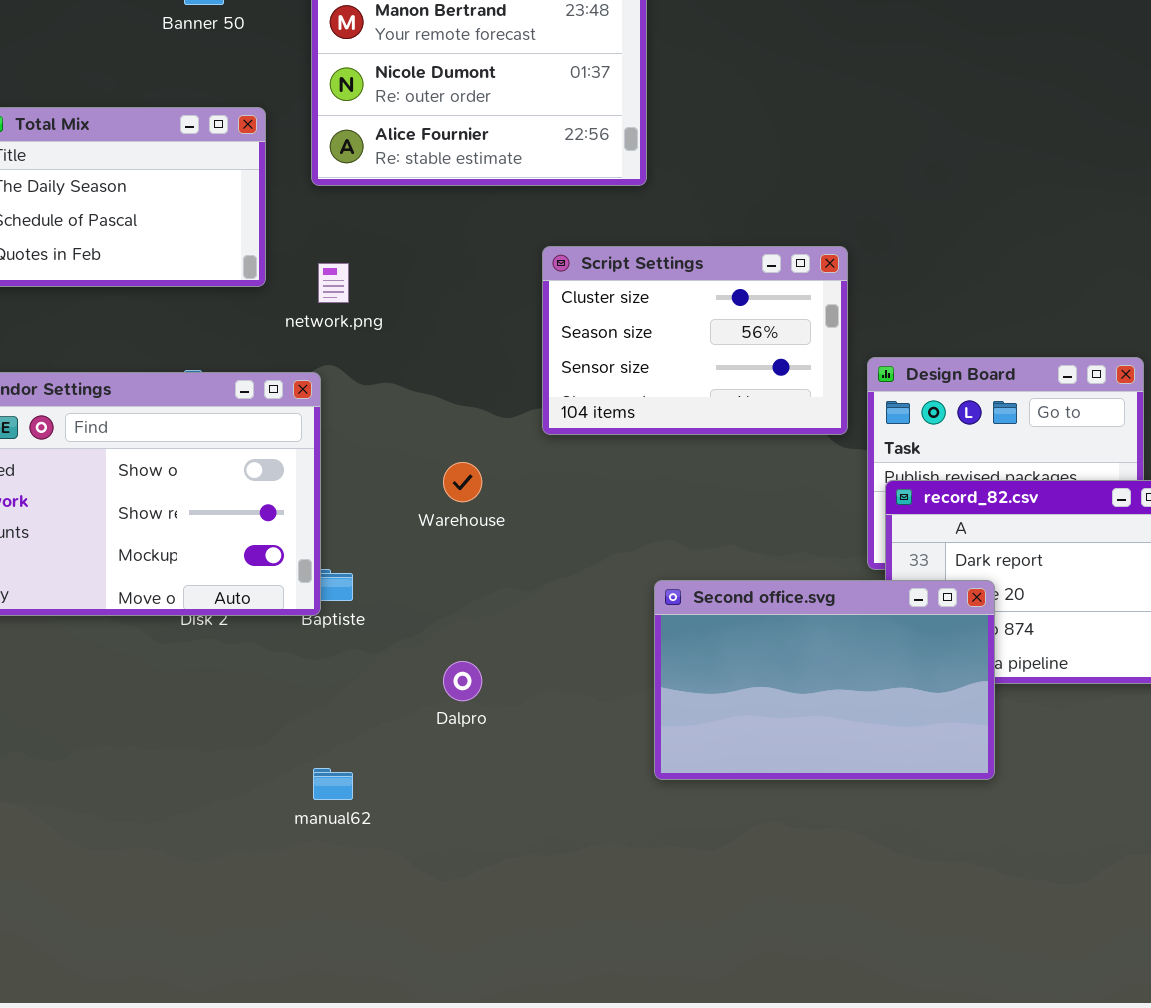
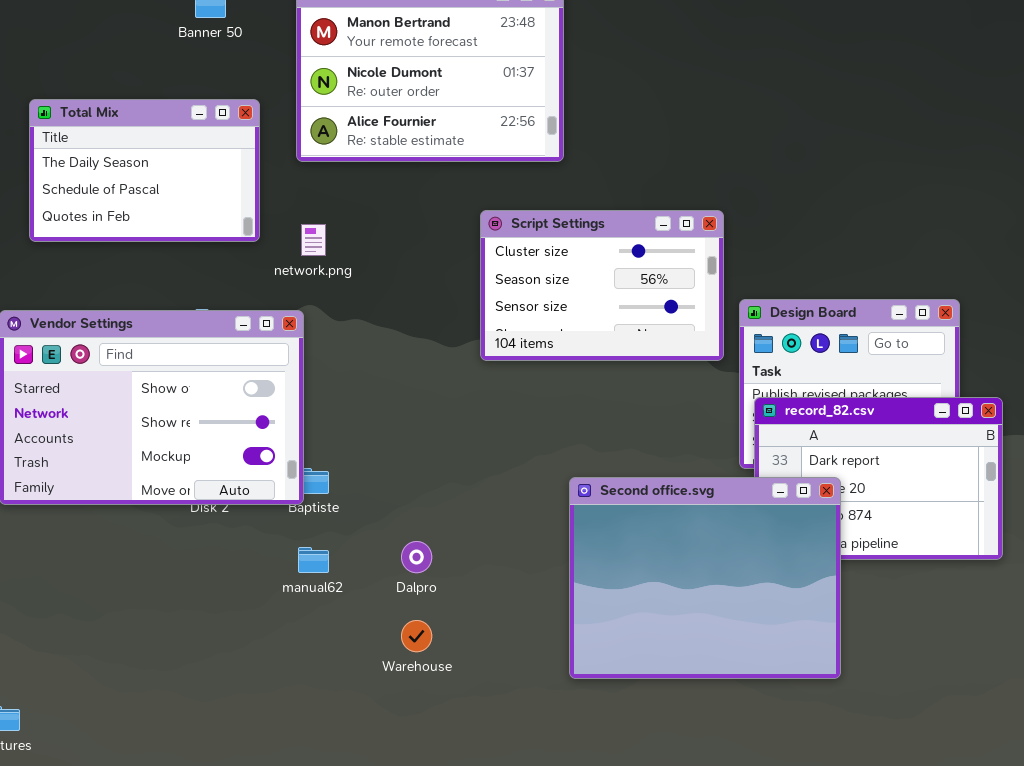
Warehouse: [443,462,482,502] -> [401,620,432,652], moved
Second office.svg: [654,580,995,780] -> [569,477,841,679], resized
manual62: [313,768,353,800] -> [298,547,329,573], moved

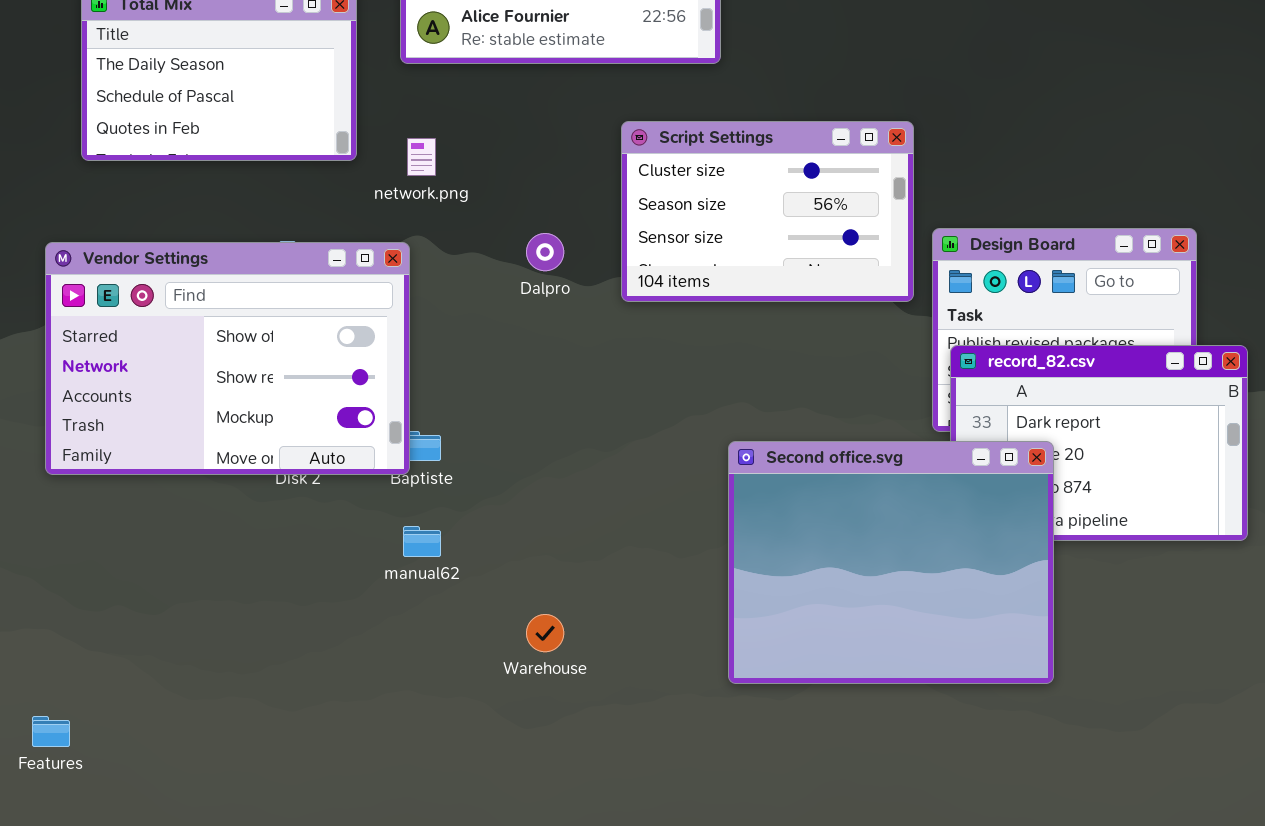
Dalpro: [401,541,432,573] -> [526,233,564,271], moved

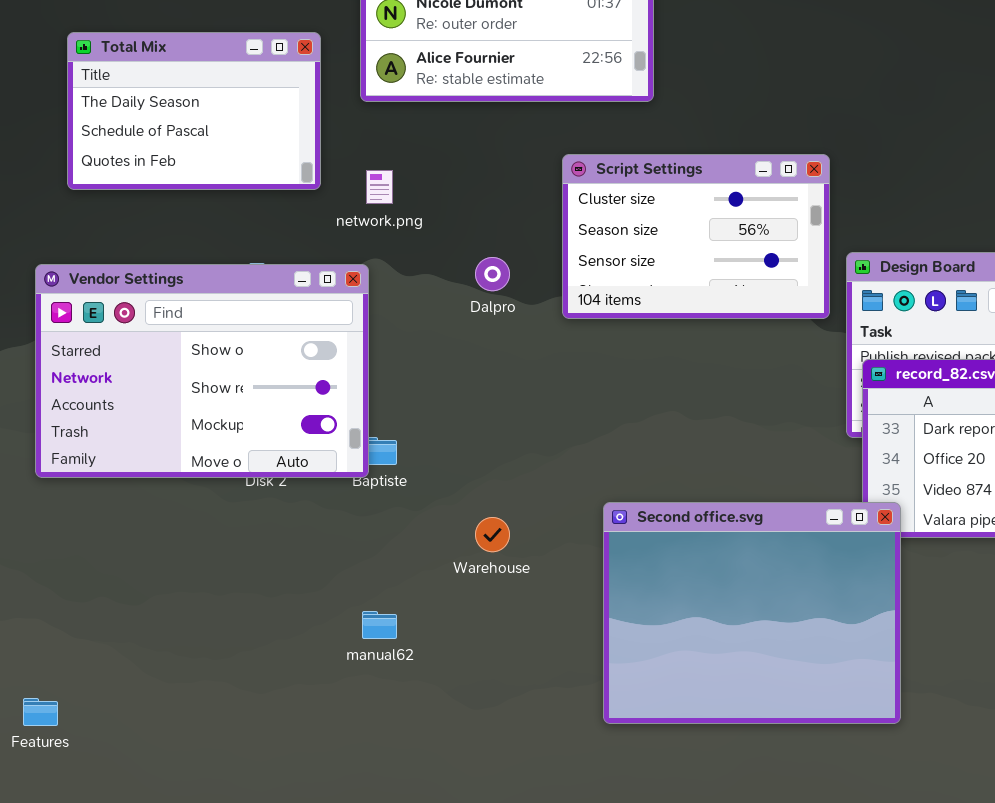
Second office.svg: [728,441,1054,684] -> [603,502,901,724], moved
manual62: [403,526,441,557] -> [362,611,397,639], moved
Warehouse: [526,614,564,652] -> [475,517,510,552], moved

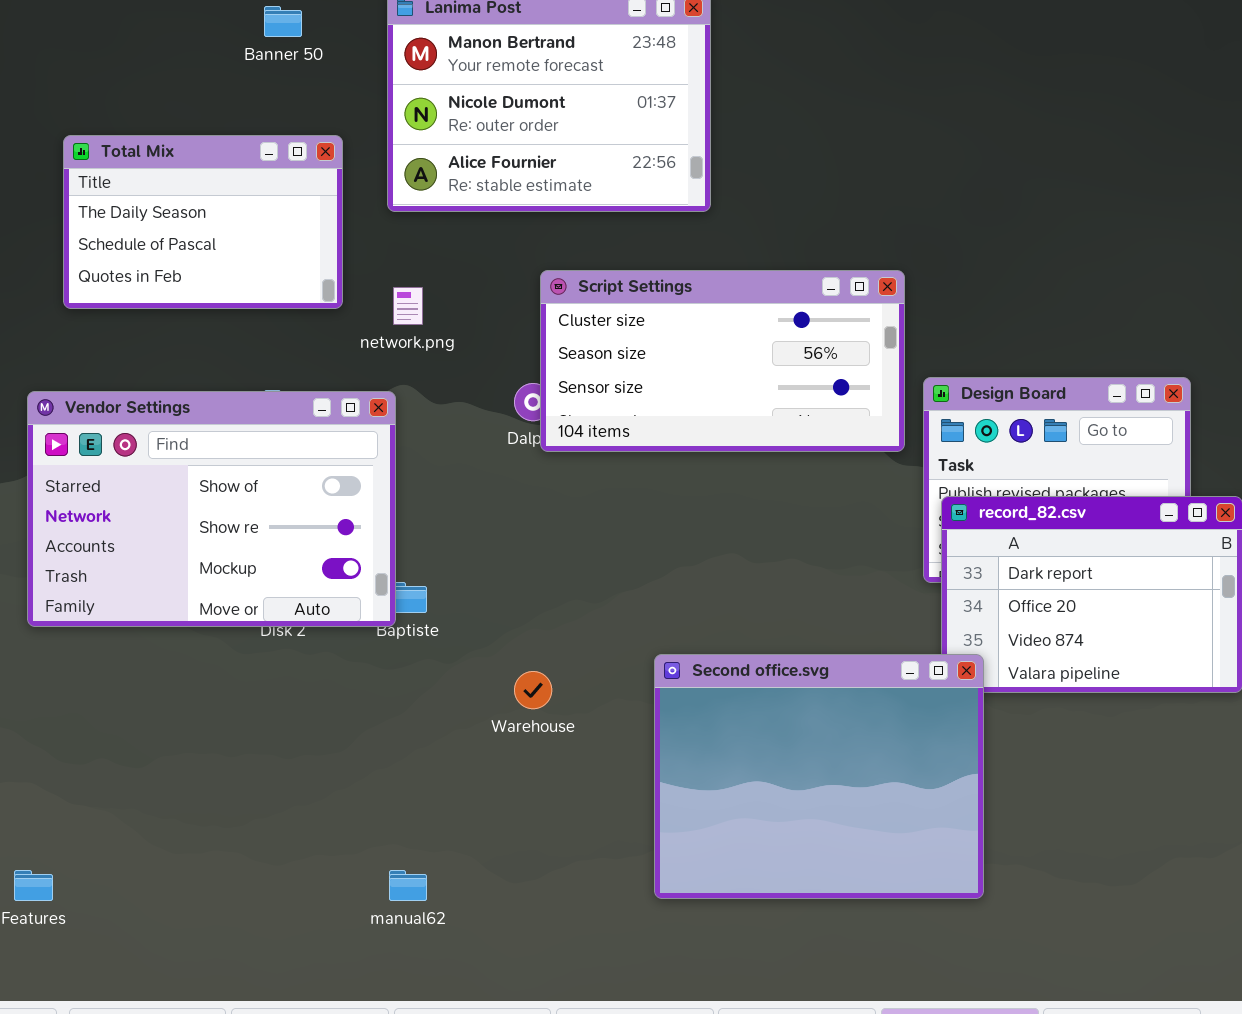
Script Settings: [562,154,830,319] -> [540,270,905,452], resized
manual62: [362,611,397,639] -> [389,870,427,901], moved

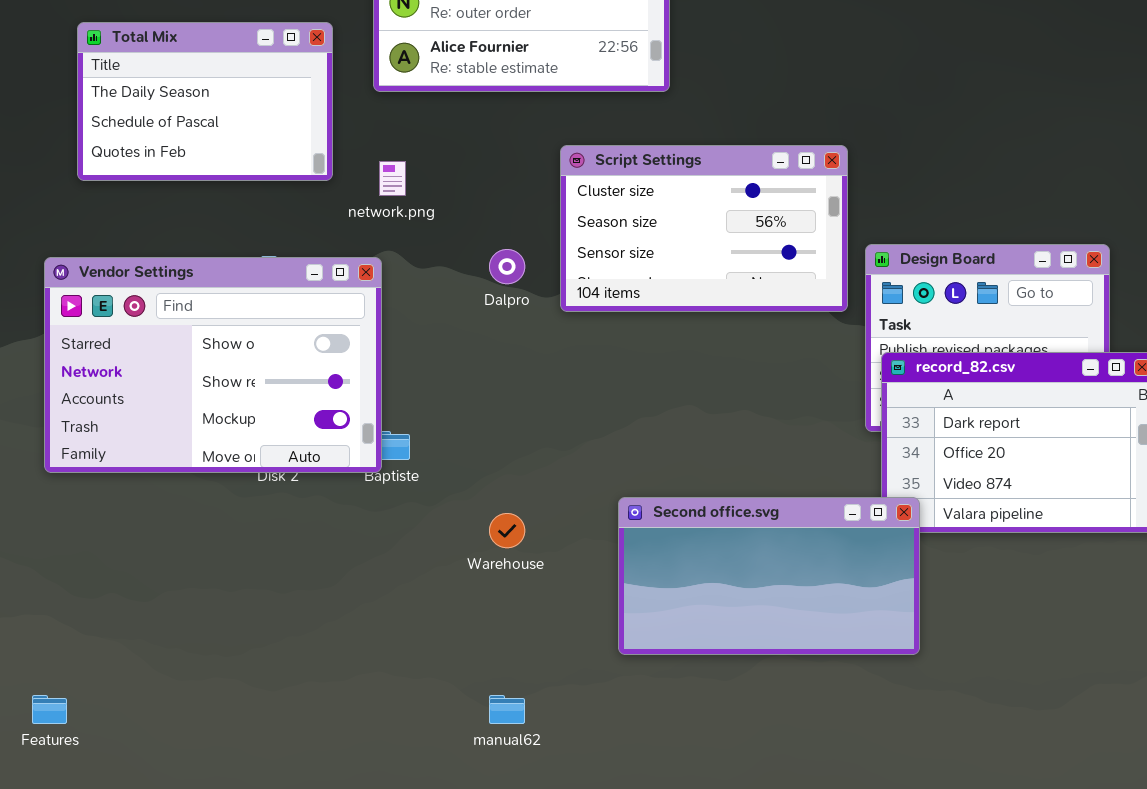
Script Settings: [540,270,905,452] -> [560,145,848,312], resized
Second office.svg: [654,654,984,899] -> [618,497,920,655], resized
manual62: [389,870,427,901] -> [489,695,525,724], moved

